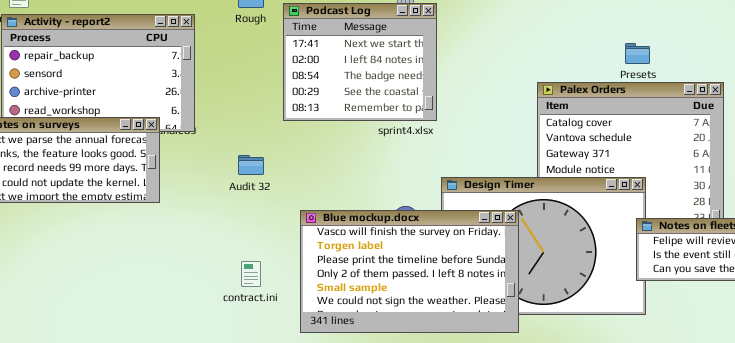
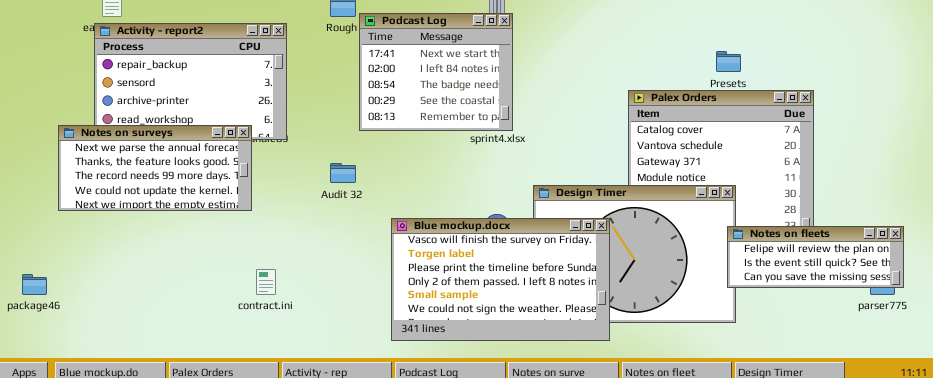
Podcast Log: [283,3,437,121] -> [359,13,513,131], moved
contract.ini: [241,261,261,287] -> [256,269,276,295], moved

